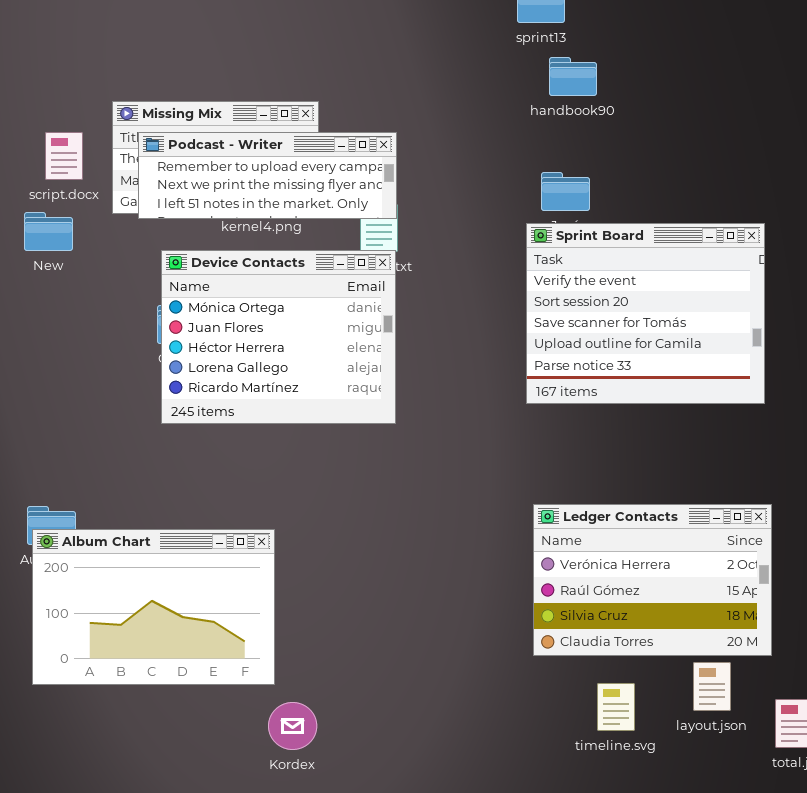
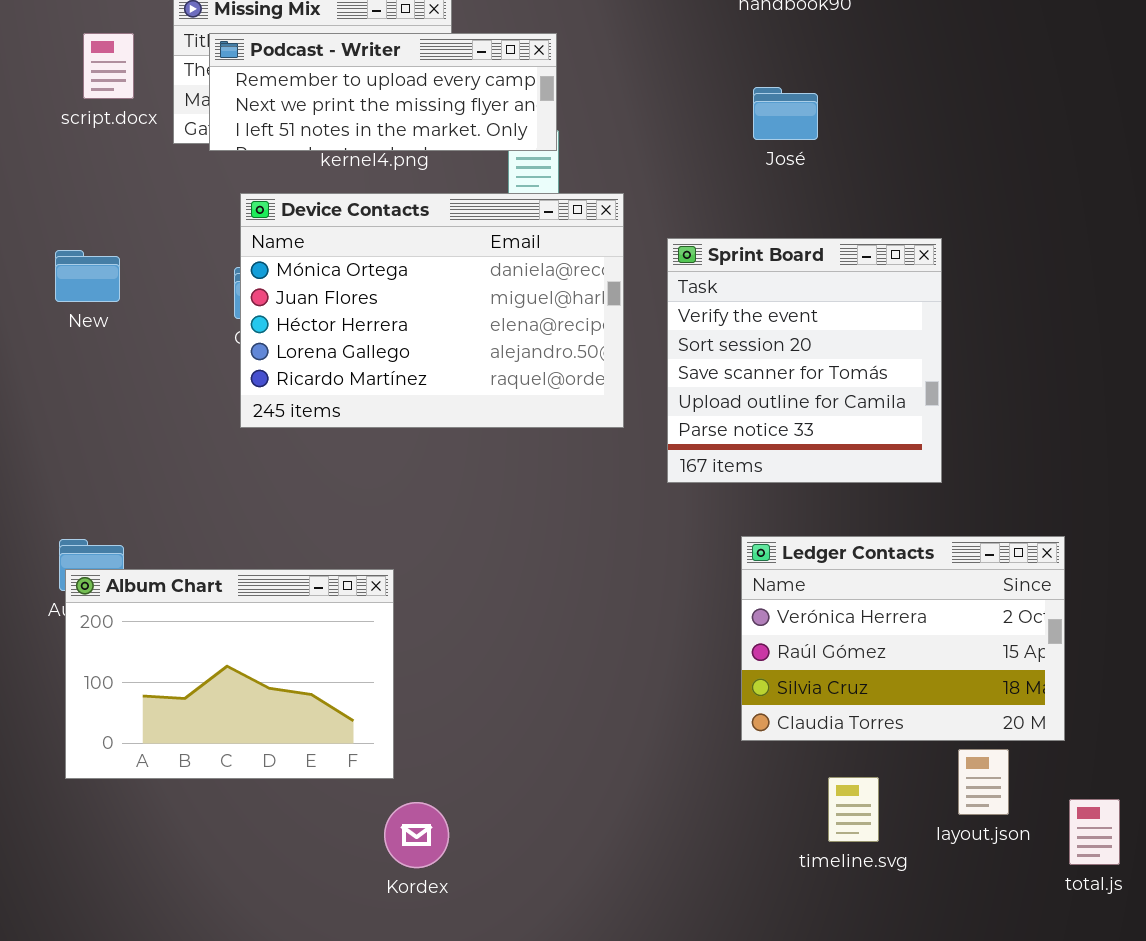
New: [24,212,73,251] -> [55,250,120,302], moved
Sprint Board: [526,223,765,404] -> [667,238,942,483], moved, resized
Device Contacts: [161,250,396,424] -> [240,193,624,428], resized

